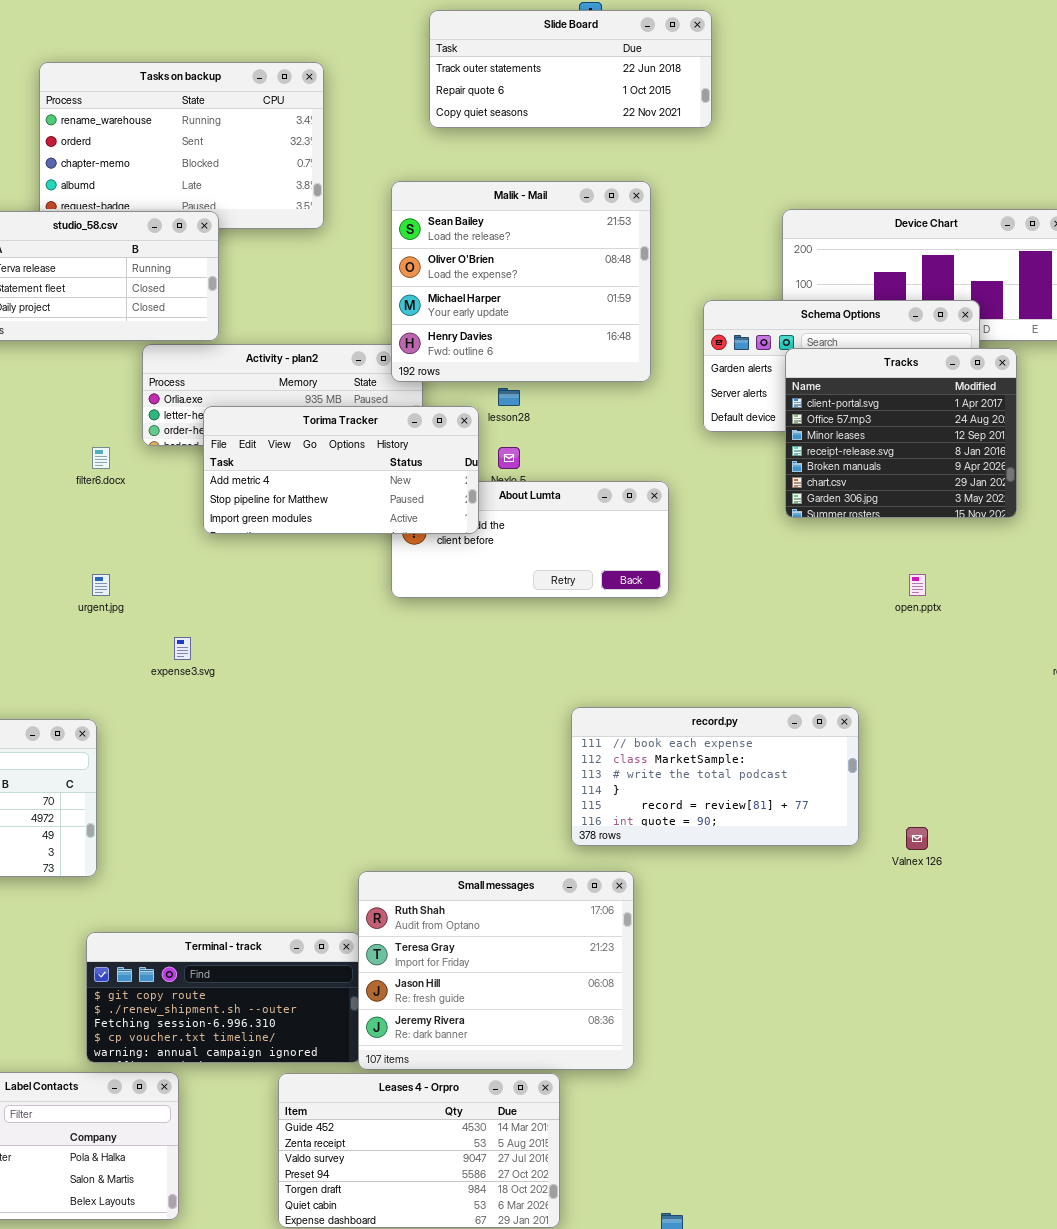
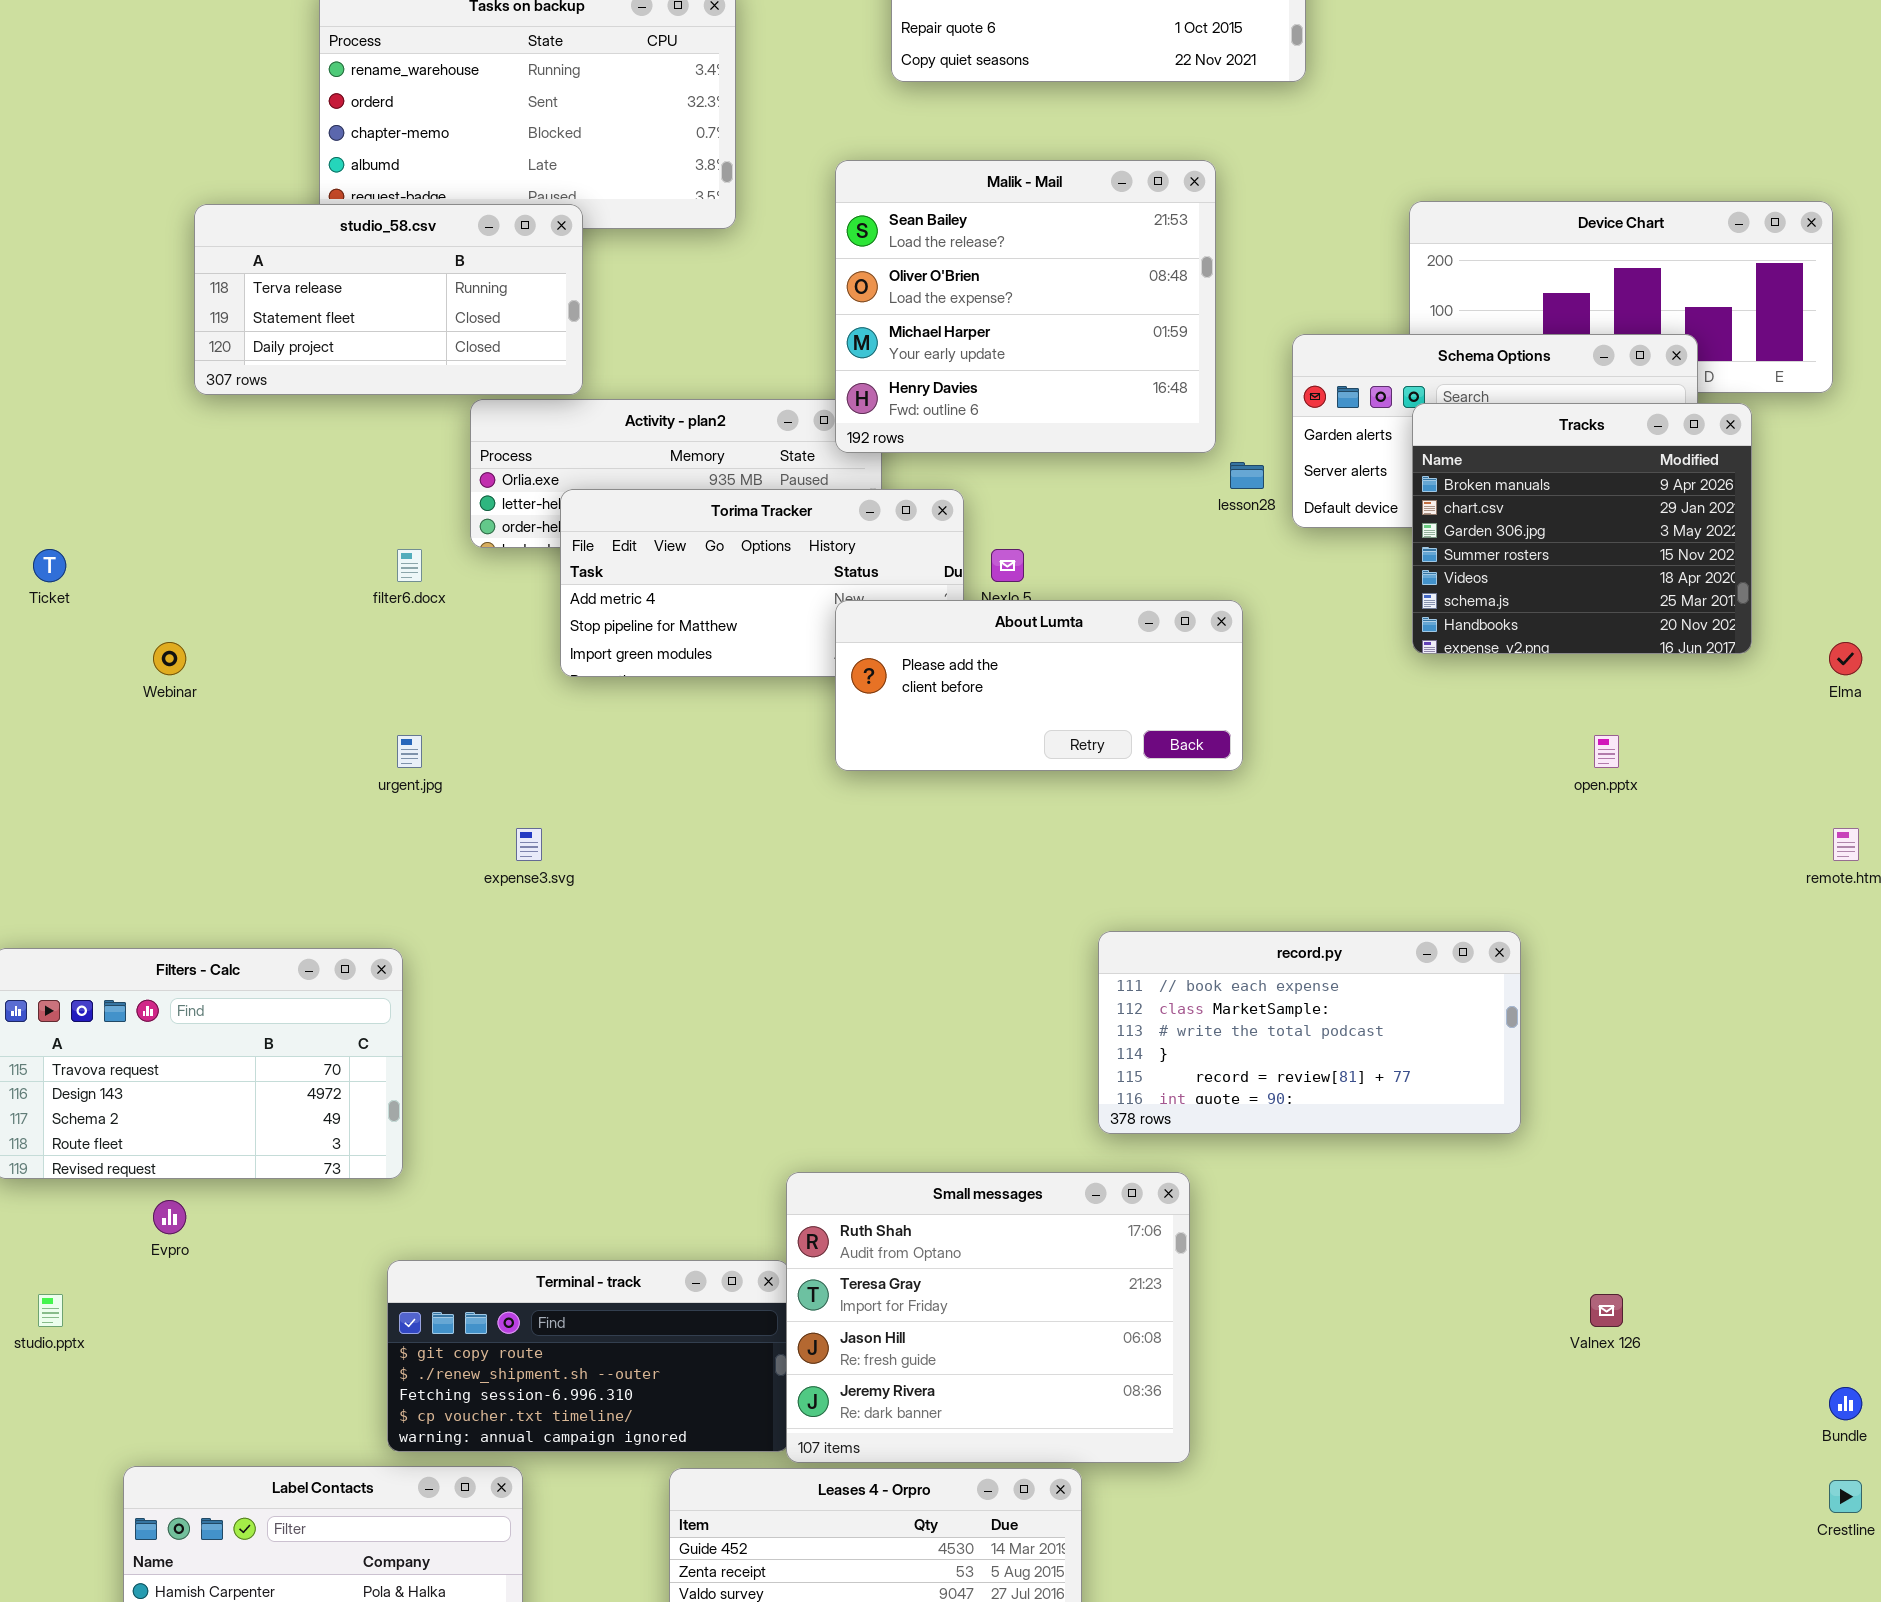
Tracks: [785,348,1017,518] -> [1412,403,1752,654], scrolled down 4 rows
lesson28: [498,388,520,406] -> [1230,462,1264,489], moved
About Lumta: [391,481,669,598] -> [835,600,1243,771], raised
Valnex 126: [906,827,928,850] -> [1590,1294,1623,1327], moved

